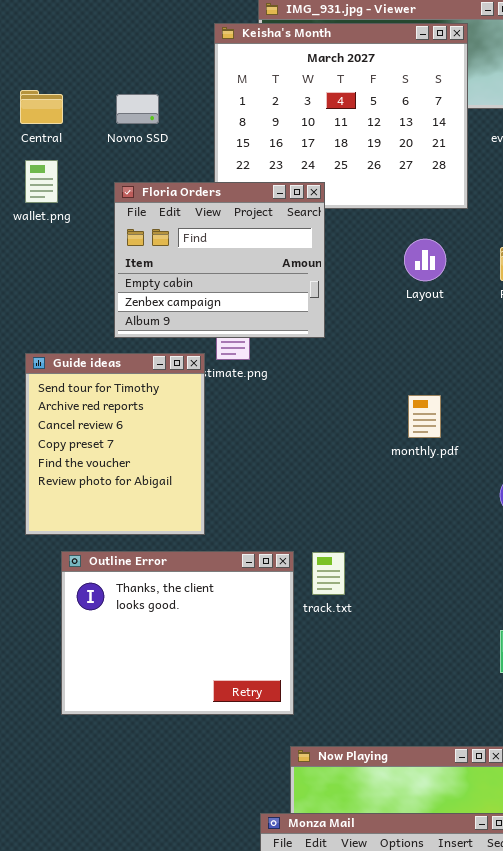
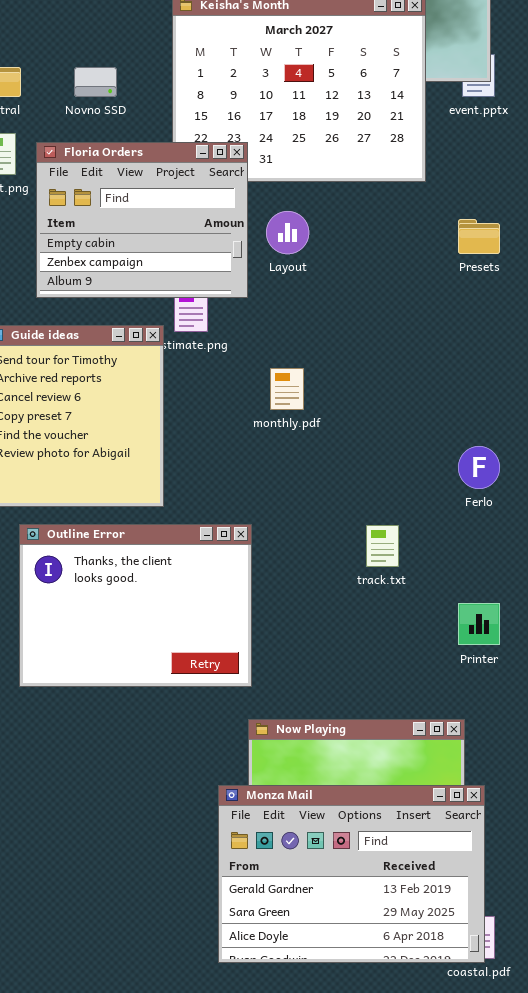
Floria Orders: [114,182,325,338] -> [36,142,248,298], moved
Layout: [404,239,446,281] -> [266,211,309,254], moved
monthly.pdf: [408,395,441,438] -> [270,368,304,410], moved
track.txt: [312,552,345,595] -> [366,525,399,567], moved

